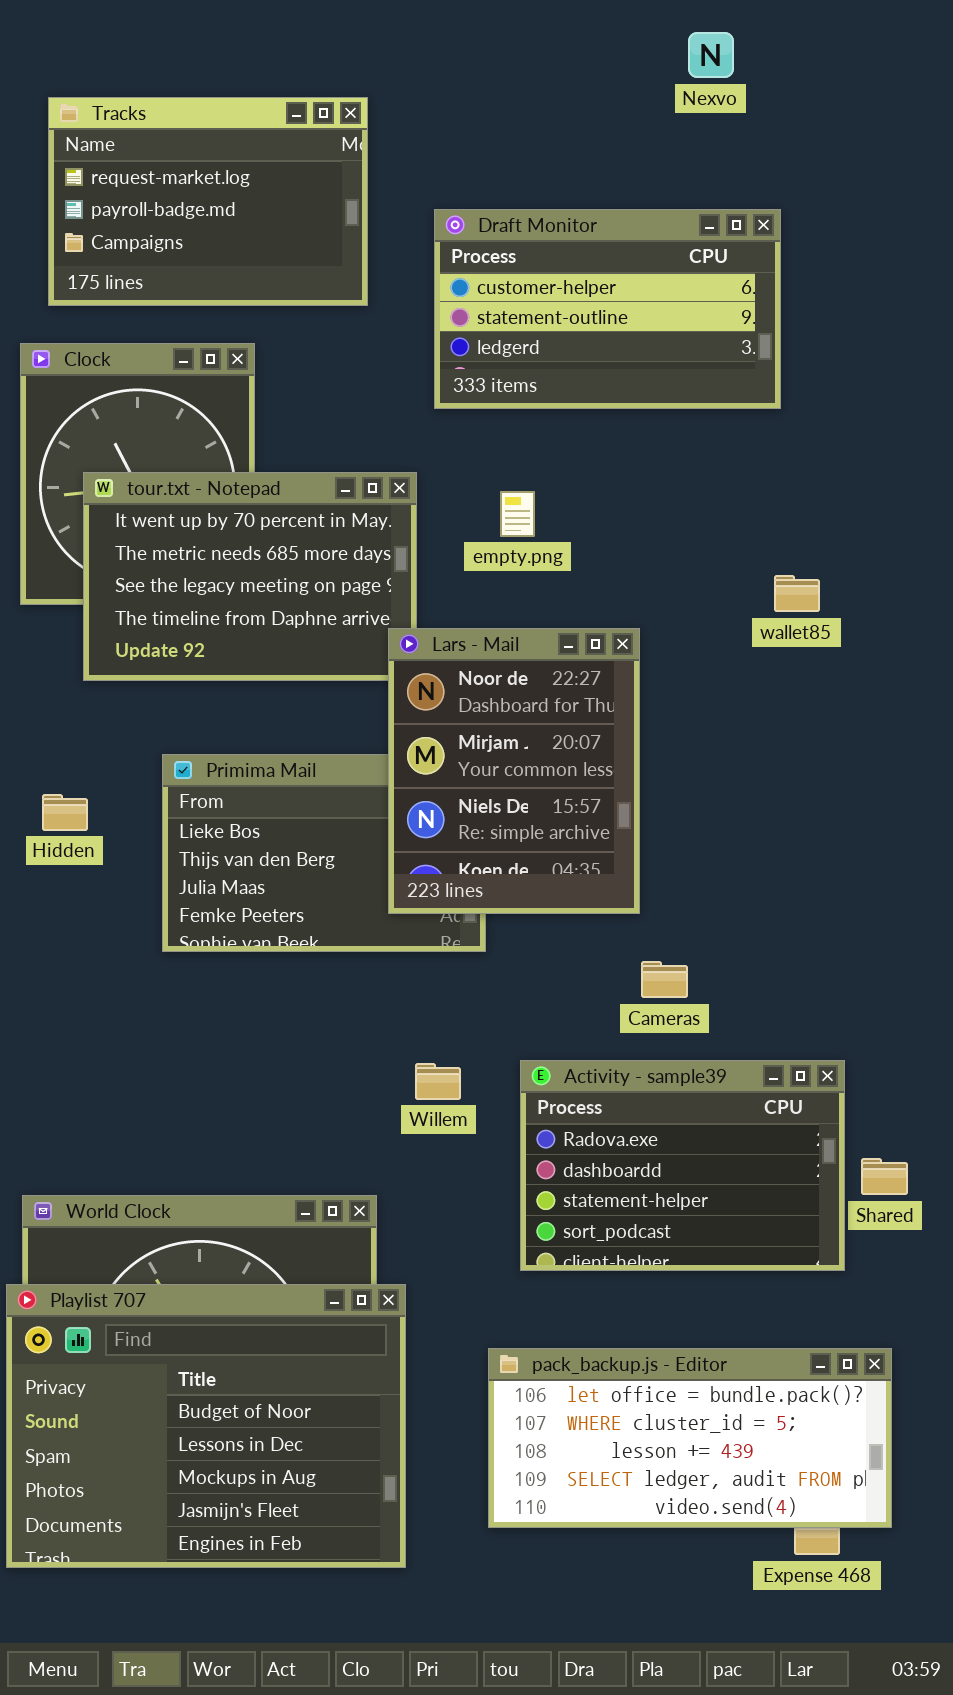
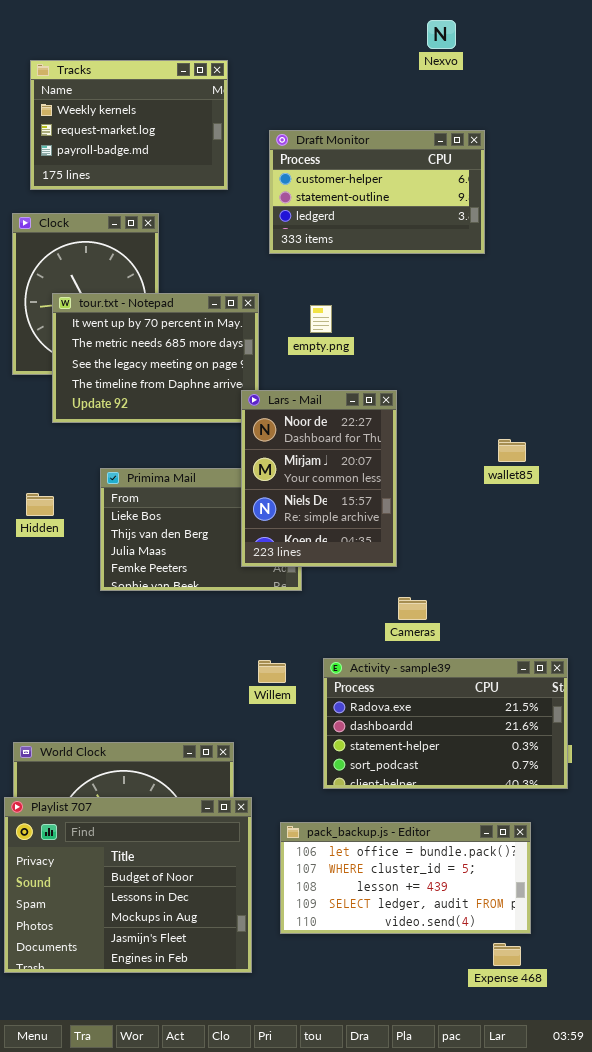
Tracks: [48,97,368,306] -> [30,60,228,190], scrolled up 1 row
wallet85: [774,575,820,612] -> [498,439,526,462], moved
Activity - sample39: [520,1060,845,1271] -> [323,658,568,789], resized
pack_backup.js - Editor: [488,1348,892,1528] -> [280,822,531,934], moved

